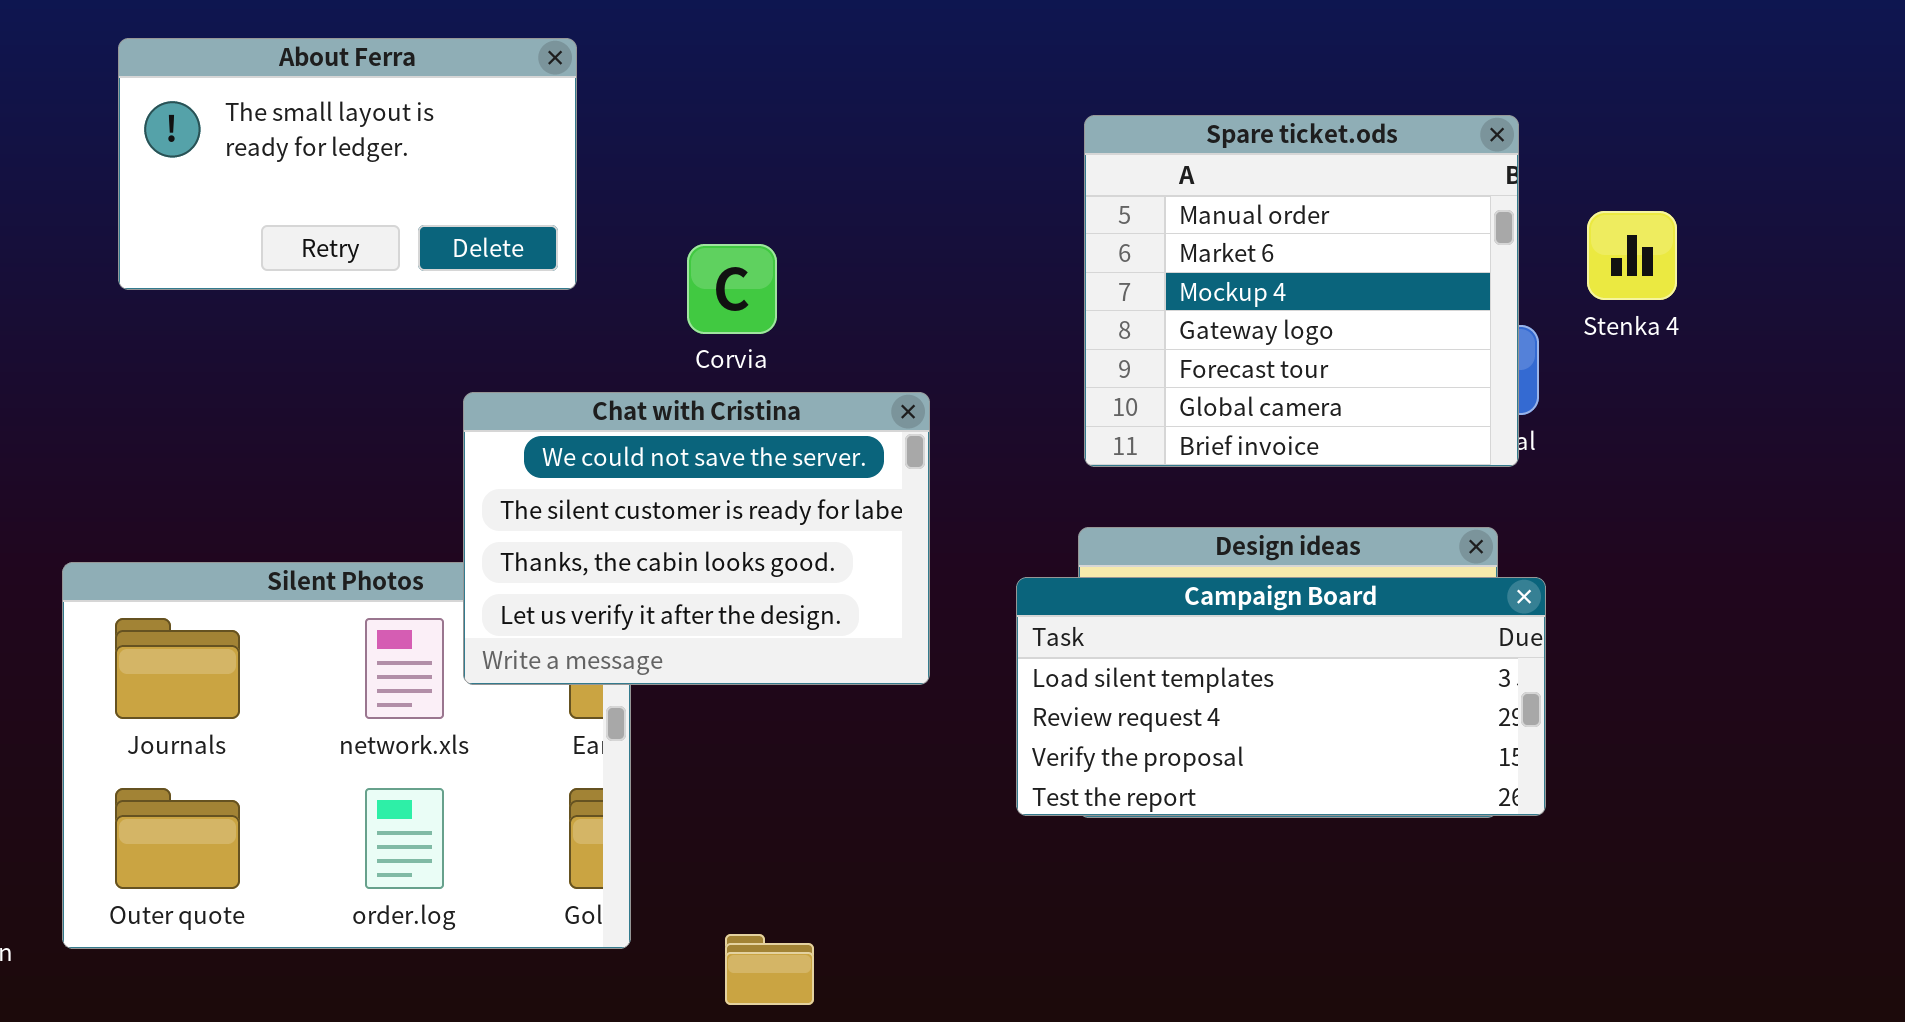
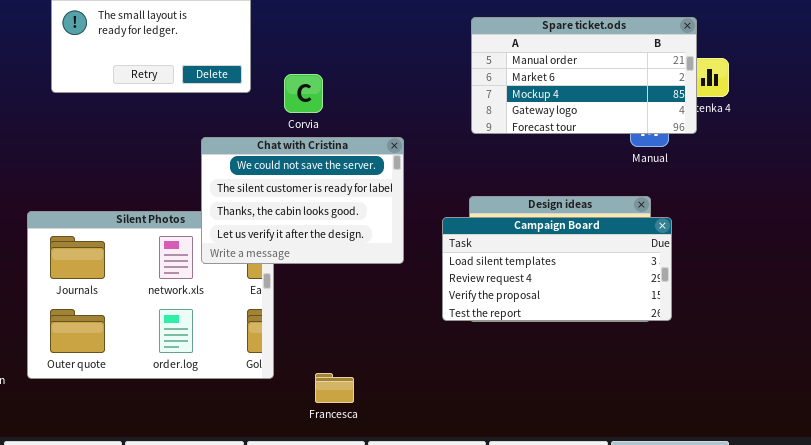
Spare ticket.ods: [1084,115,1519,467] -> [471,17,697,134], resized
Corvia: [687,244,777,334] -> [284,74,323,113], moved

